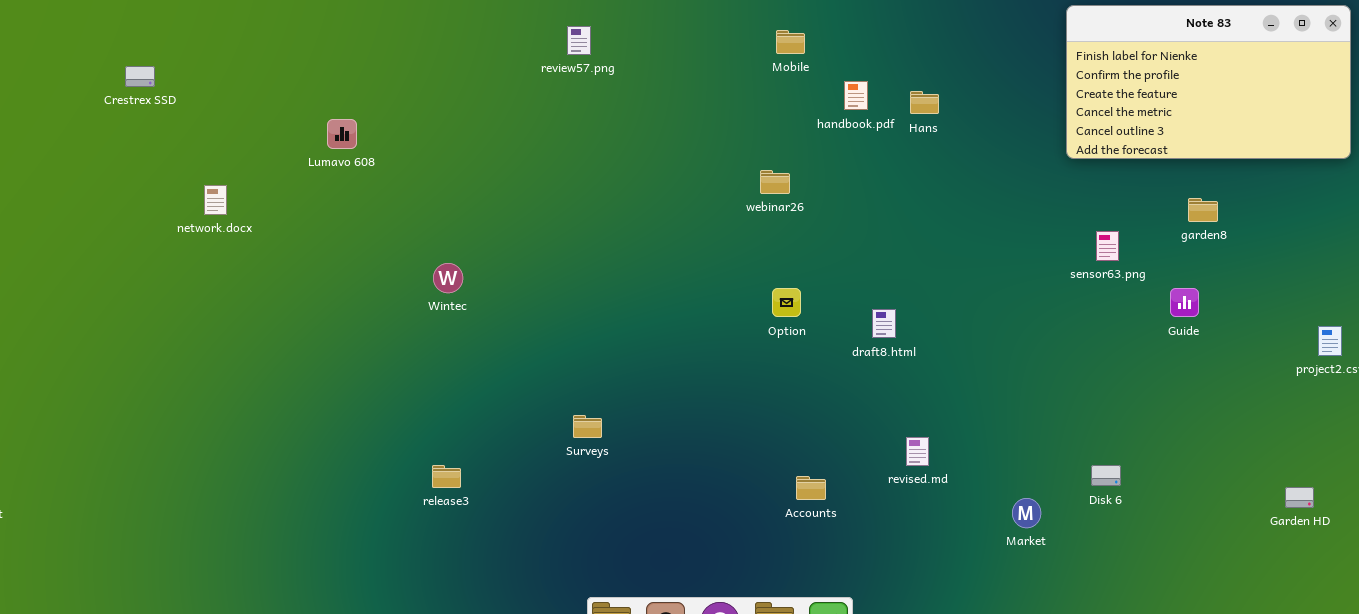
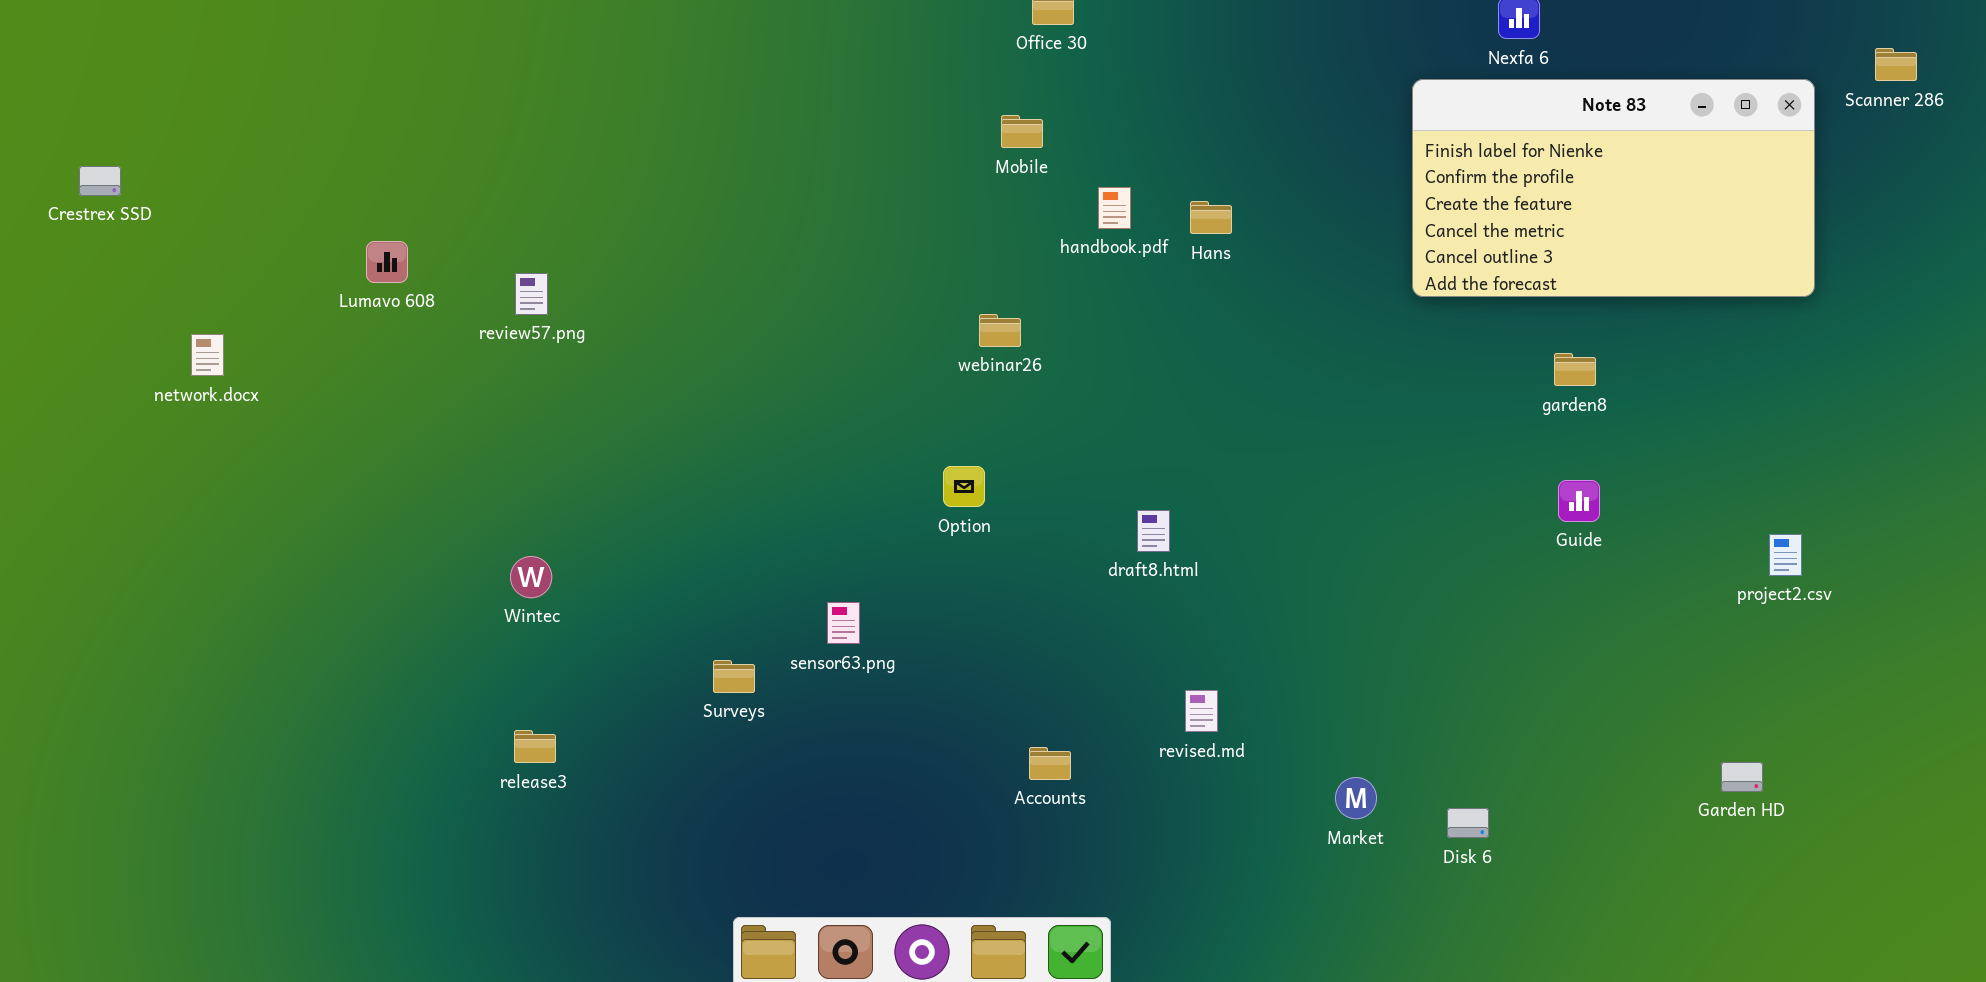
review57.png: [567,26,591,55] -> [515,273,548,315], moved
garden8: [1188,198,1218,222] -> [1554,353,1596,386], moved
sensor63.png: [1096,231,1119,261] -> [827,602,860,644], moved
Wintec: [433,263,463,293] -> [510,556,552,598], moved
Option: [772,288,801,317] -> [943,466,985,507], moved
Disk 6: [1091,465,1121,486] -> [1447,808,1489,838], moved

